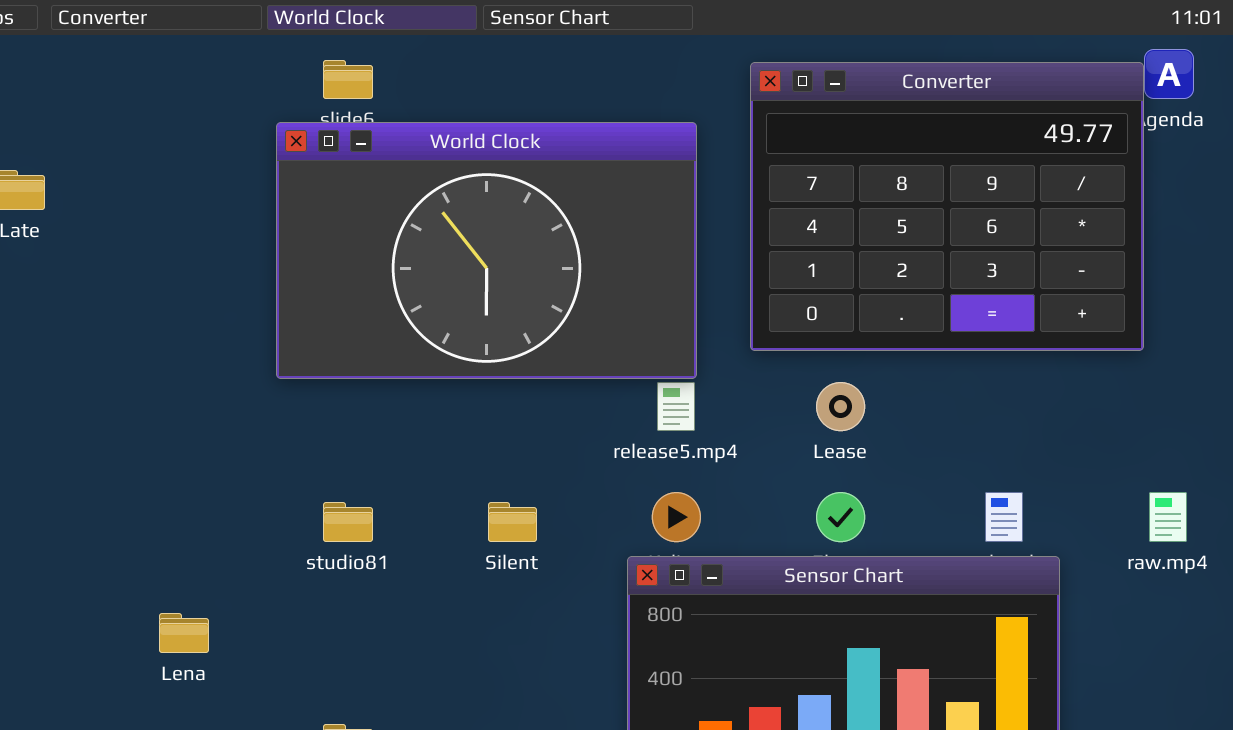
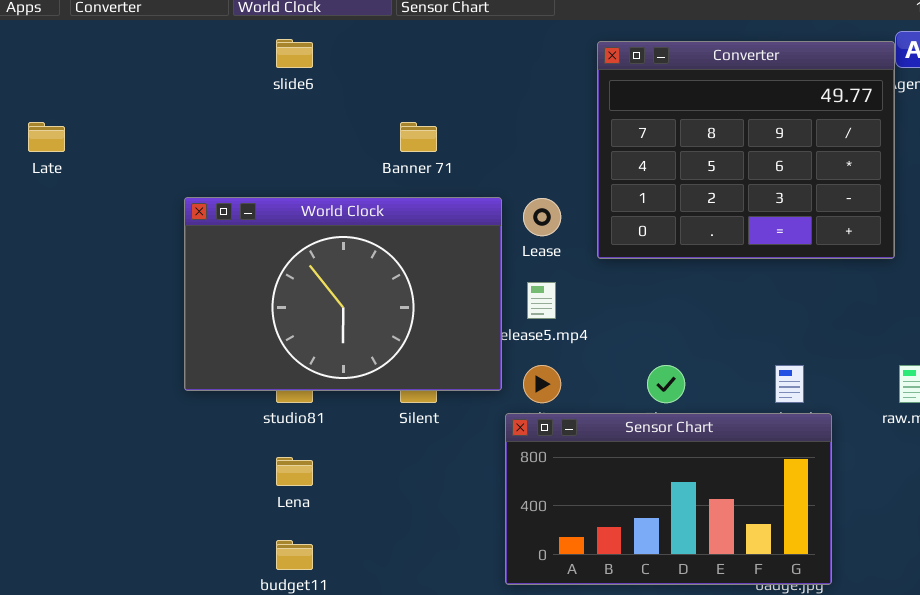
World Clock: [276,122,697,379] -> [184,197,502,391], moved
Lease: [816,382,865,431] -> [523,198,561,236], moved
Lena: [159,613,209,653] -> [276,457,313,486], moved

